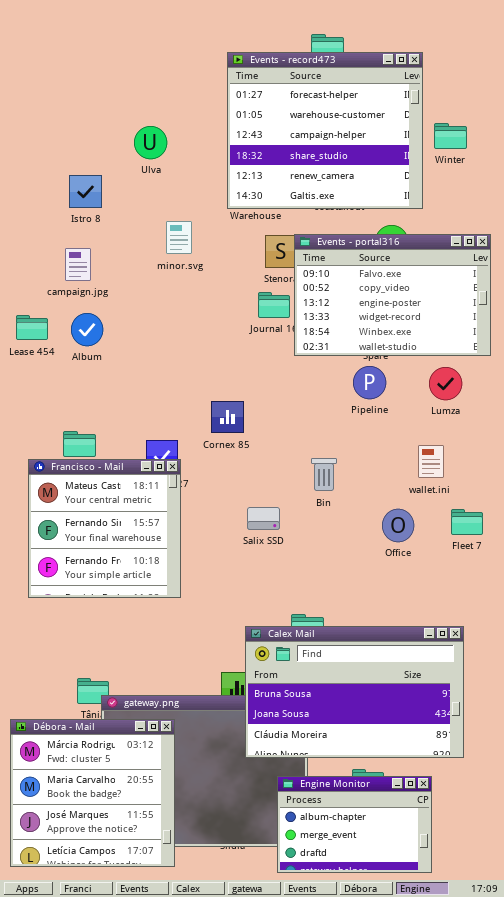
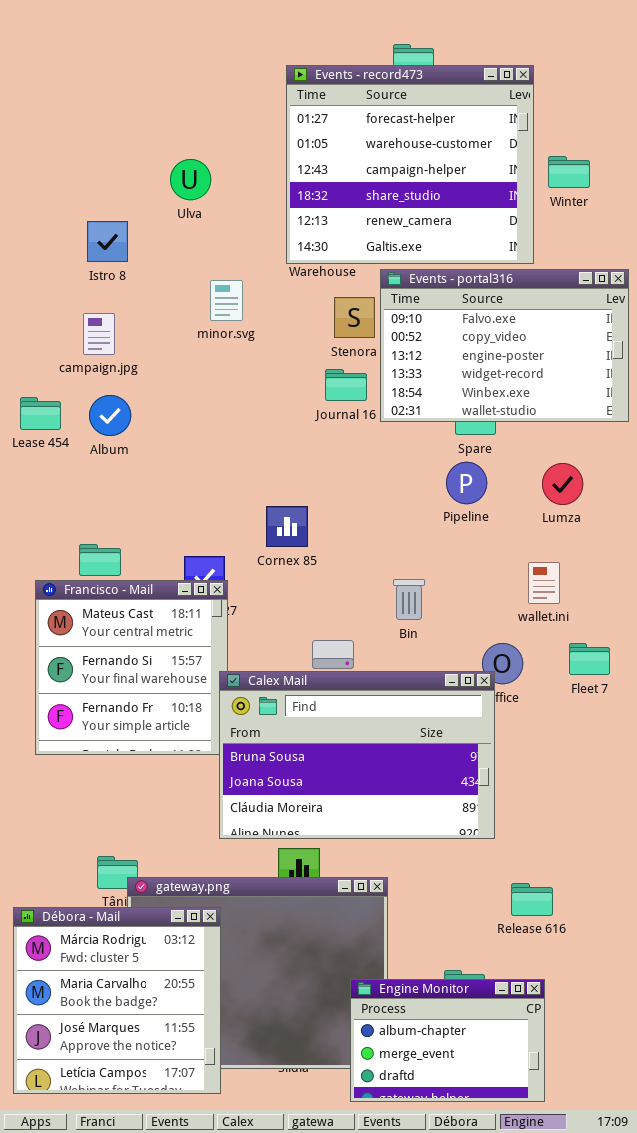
Events - portal316: [294,234,491,356] -> [380,269,629,422], moved
Calex Mail: [245,626,464,758] -> [219,671,495,839], moved

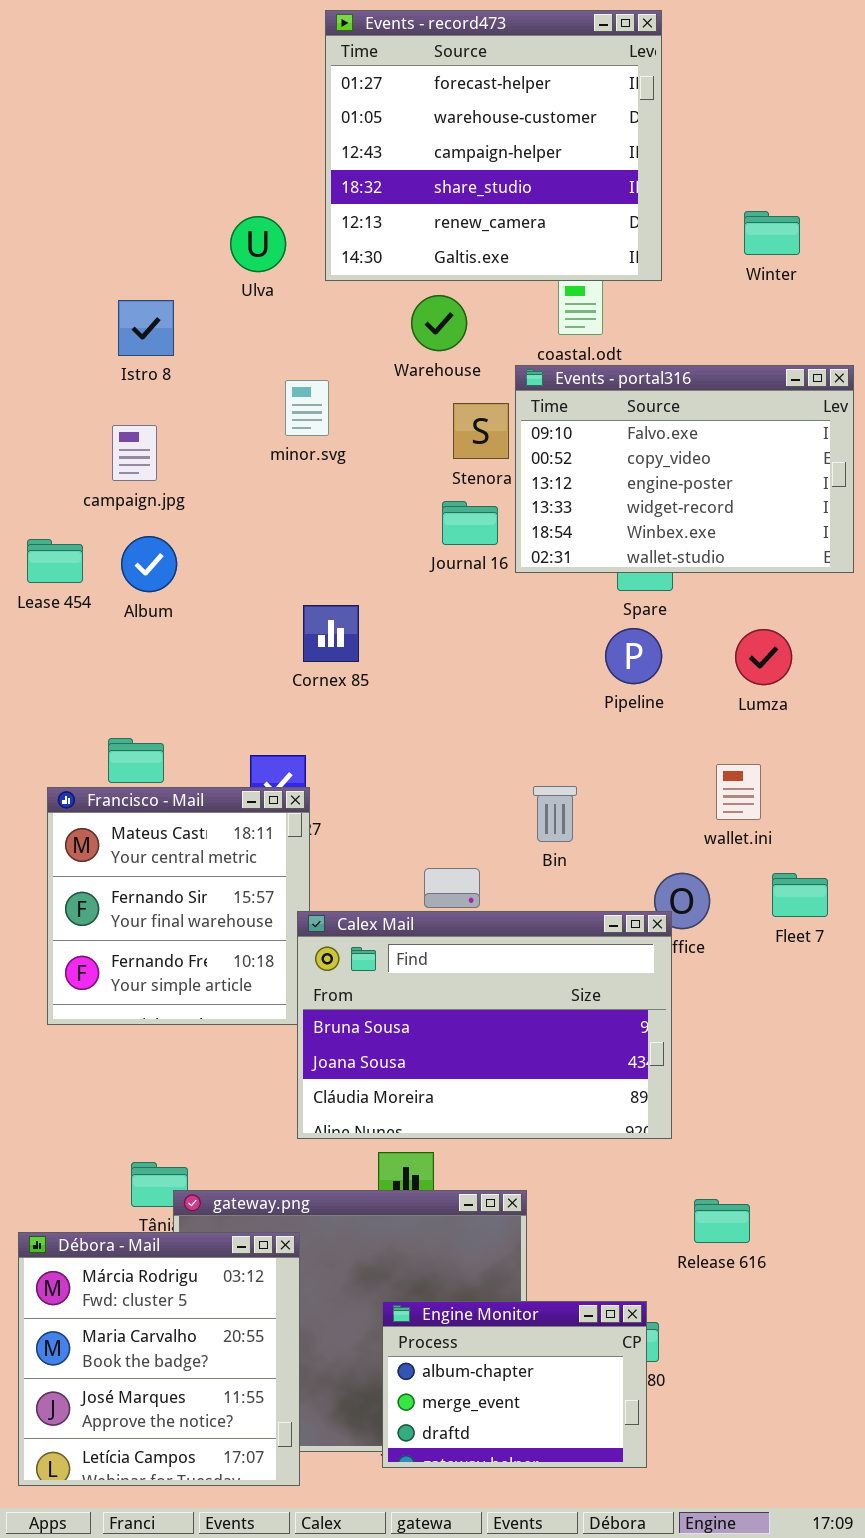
Events - record473: [286,65,534,264] -> [325,10,662,281], moved
Cornex 85: [266,506,308,547] -> [303,605,359,662], moved
Engine Monitor: [350,979,545,1102] -> [382,1301,647,1468], moved

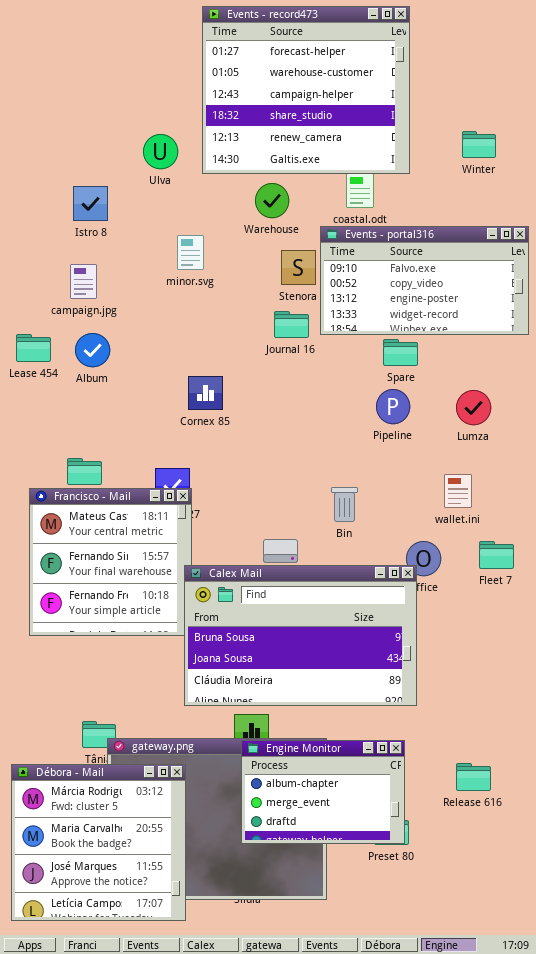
Events - portal316: [515,365,854,573] -> [320,226,529,335], resized
Release 616: [694,1199,750,1243] -> [456,763,491,791], moved
Engine Monitor: [382,1301,647,1468] -> [241,740,405,844], moved

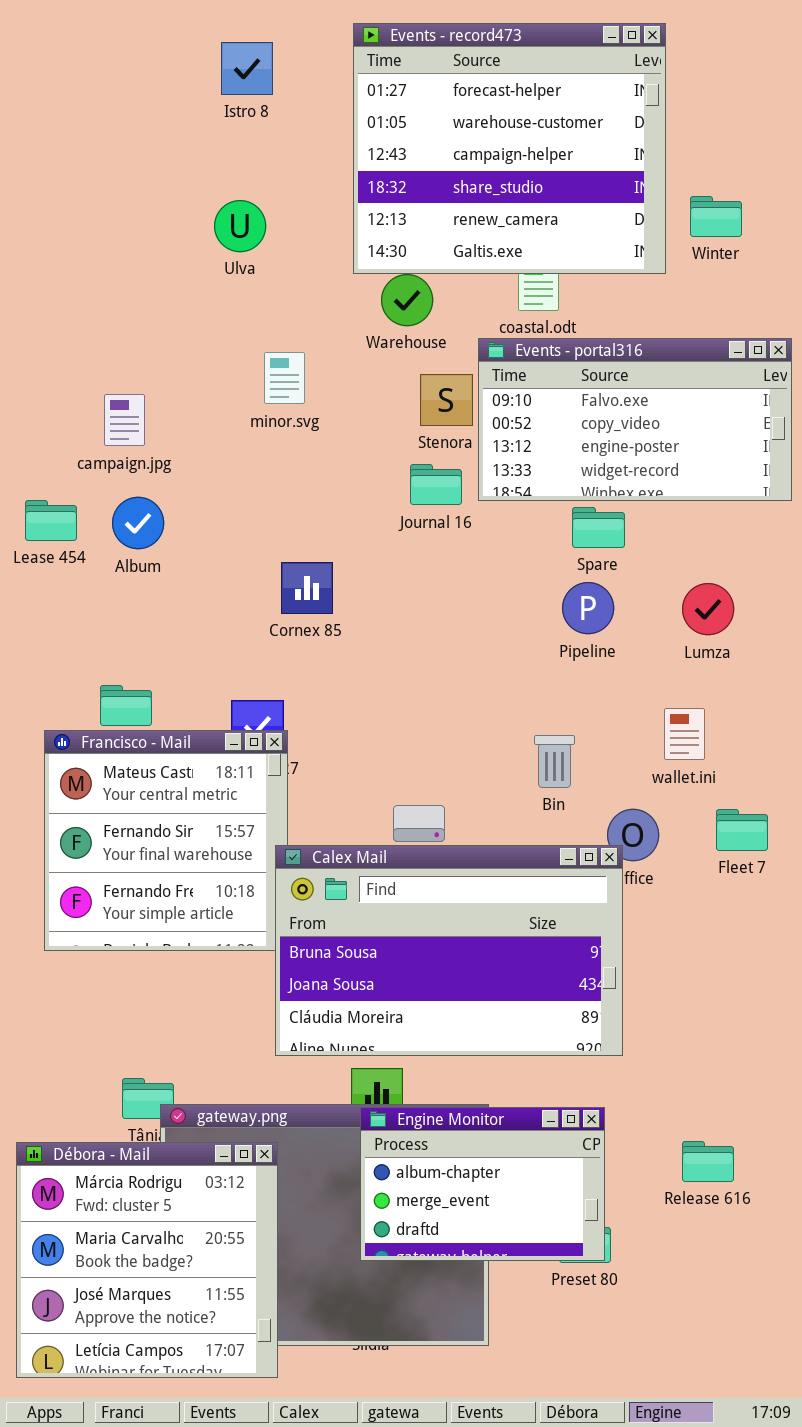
Events - record473: [202,6,410,174] -> [353,23,666,274], moved
Istro 8: [73,186,108,221] -> [221,42,273,95], moved
Bin: [331,487,358,522] -> [534,735,575,788], moved

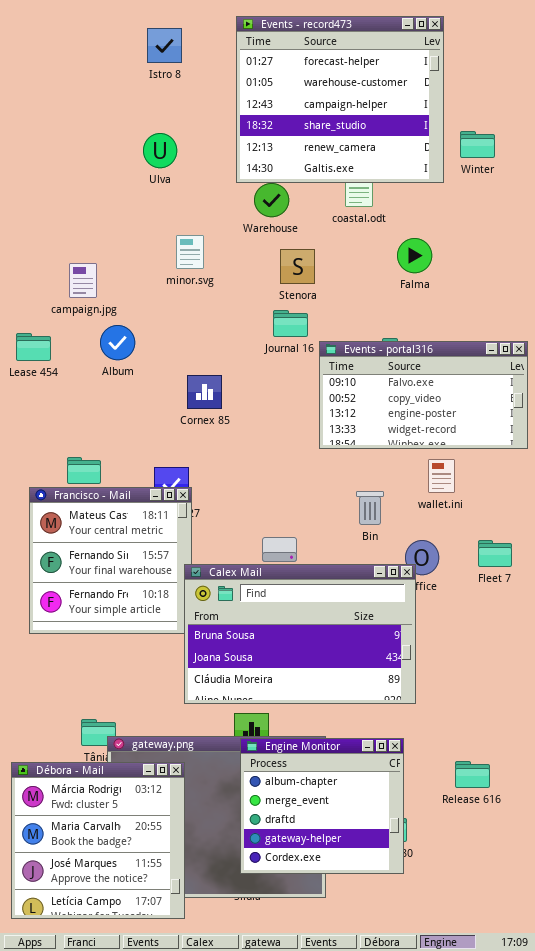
Events - portal316: [478,338,792,501] -> [319,341,528,449], moved
Album: [112,497,164,549] -> [100,325,135,360], moved
wallet.ini: [664,708,705,760] -> [428,459,455,493], moved
Engine Monitor: [360,1107,605,1261] -> [240,738,404,874], resized

